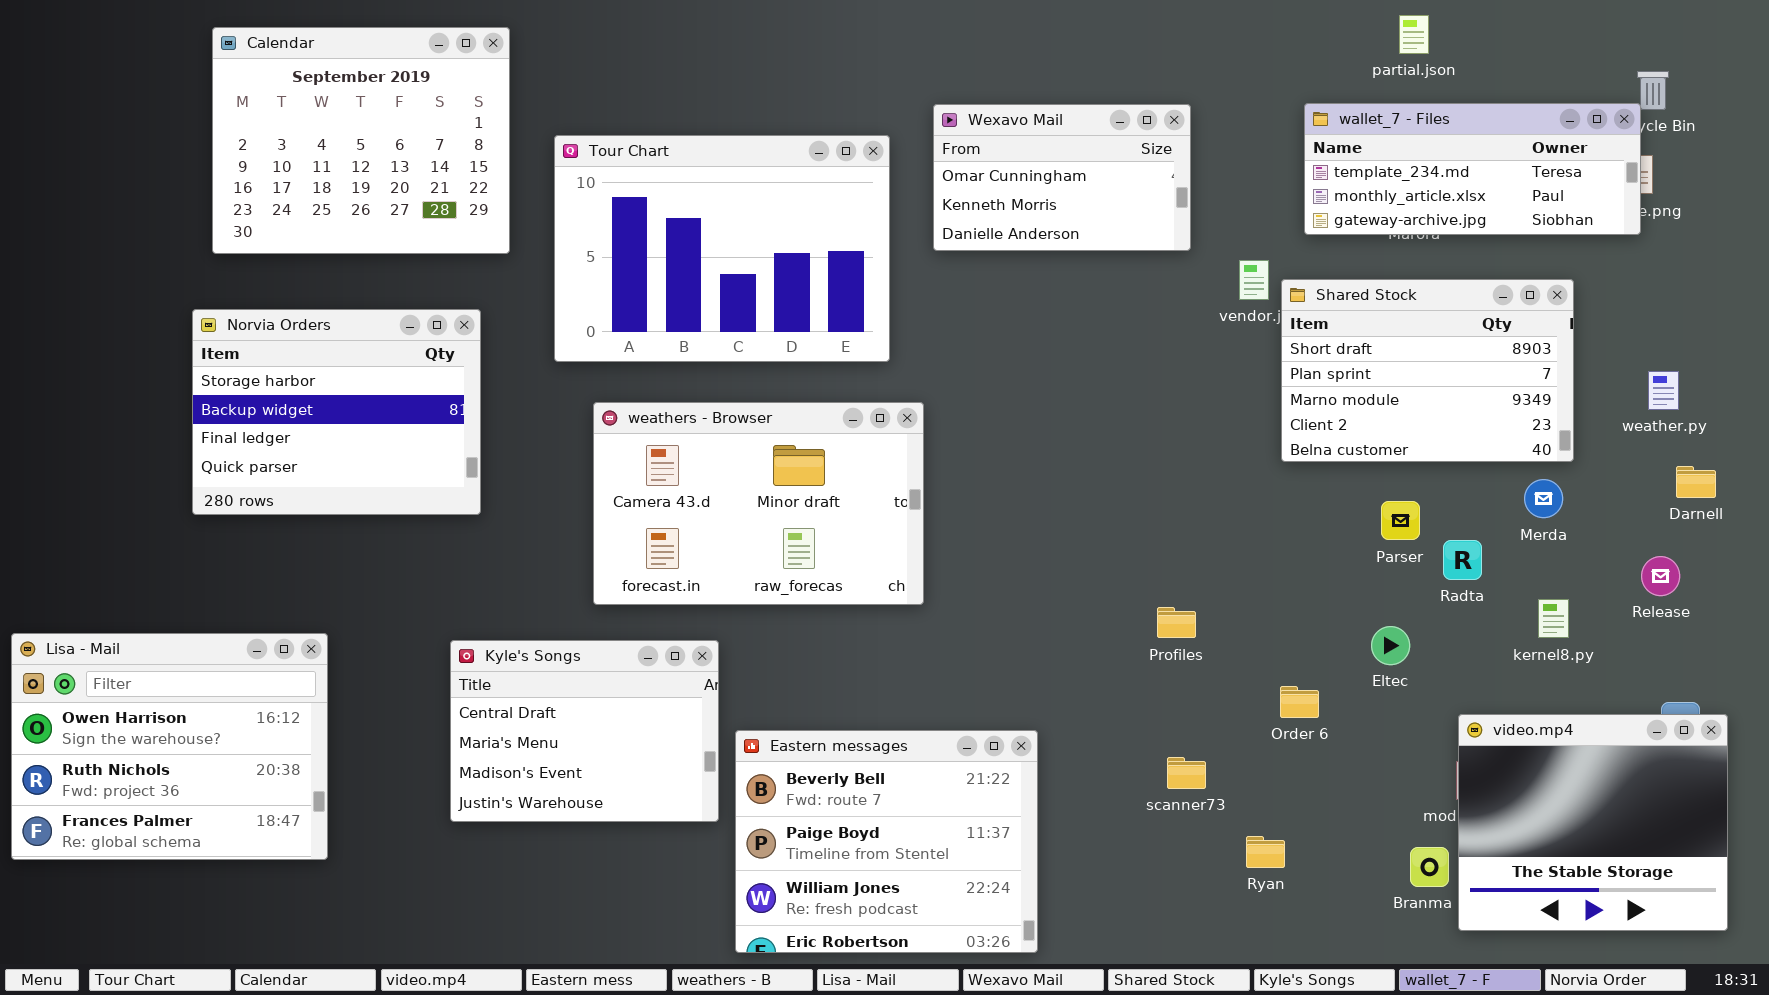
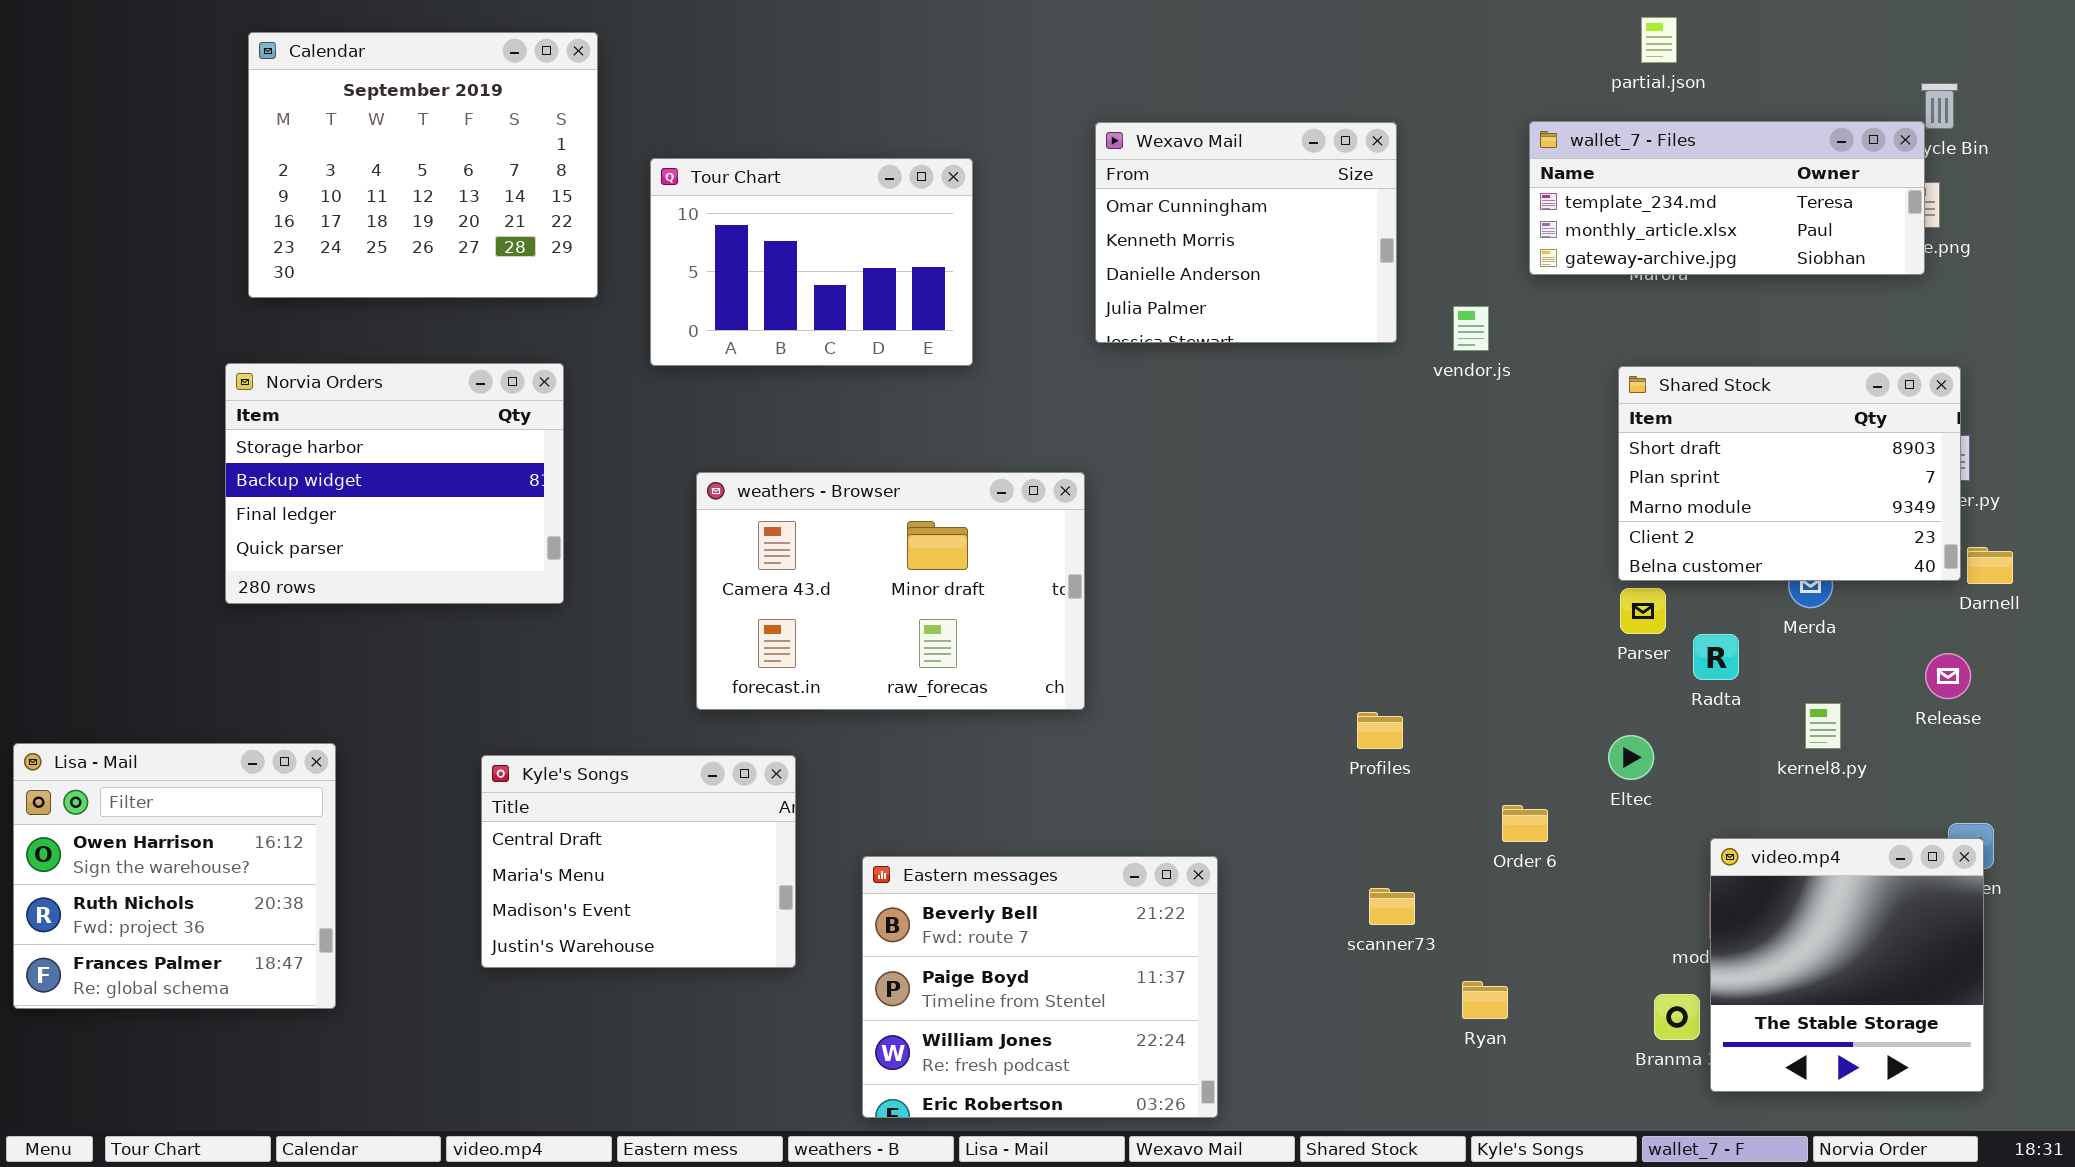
Wexavo Mail: [933,104,1191,251] -> [1095,122,1397,343], resized
Tour Chart: [554,135,890,362] -> [650,158,973,366], resized
Shared Stock: [1281,279,1574,462] -> [1618,366,1961,581], moved
Lisa - Mail: [11,633,328,860] -> [13,743,336,1009], resized
Kyle's Songs: [450,640,719,822] -> [481,755,796,968], moved
video.mp4: [1458,714,1728,931] -> [1710,838,1984,1092], resized

